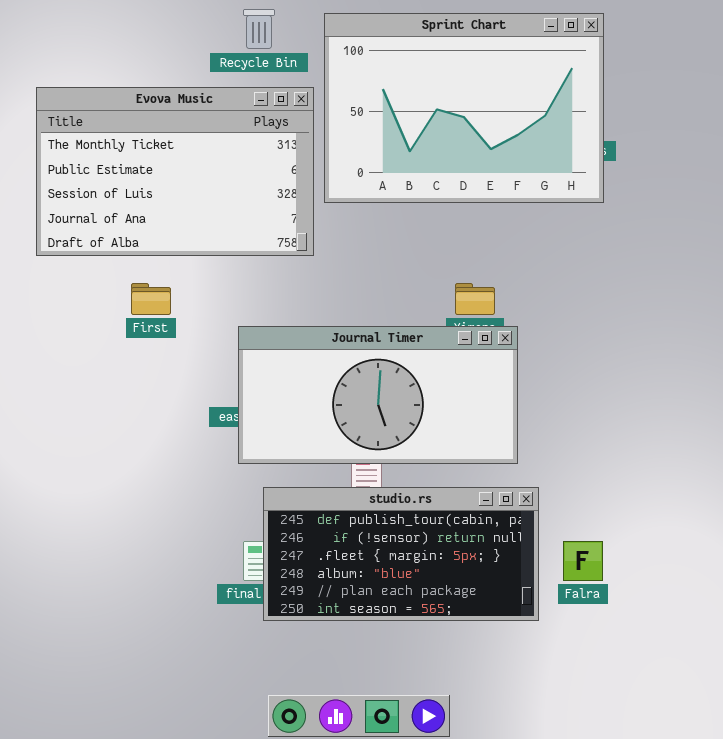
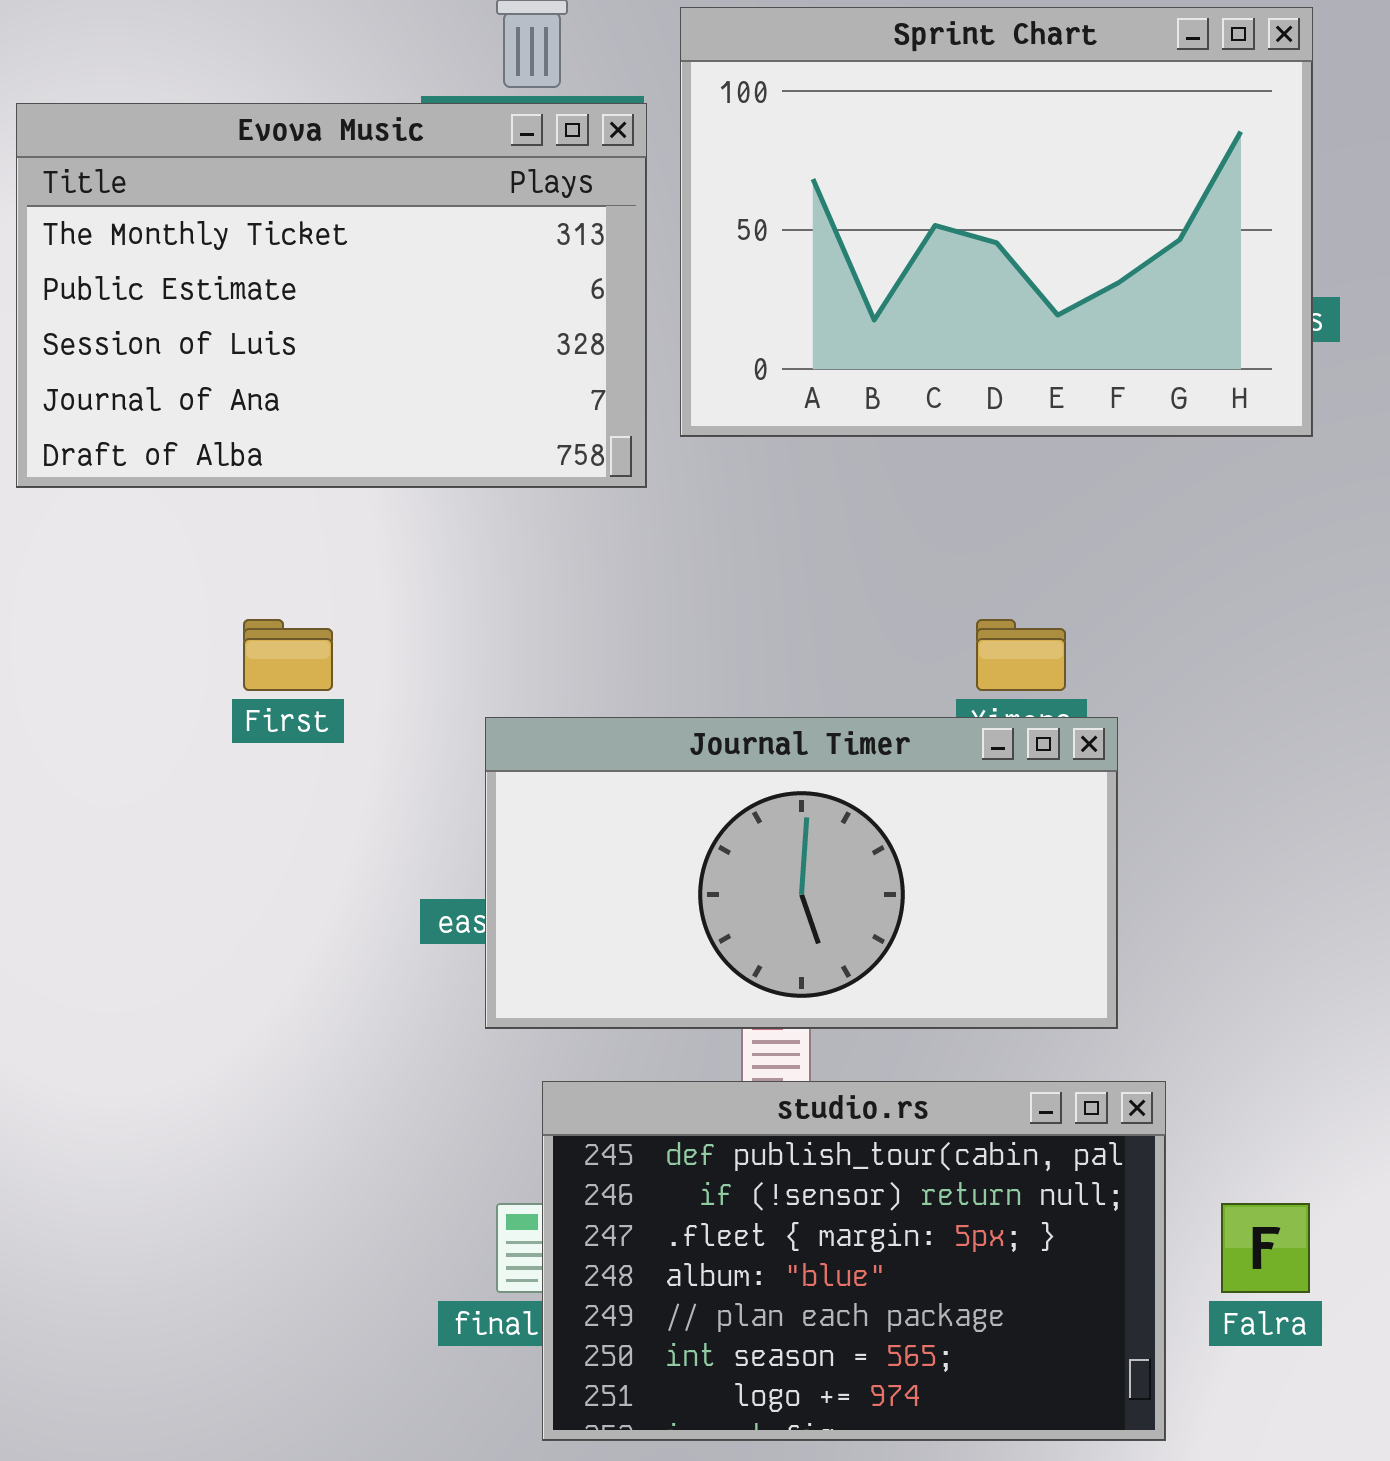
Evova Music: [36,87,314,256] -> [16,103,647,488], moved
studio.rs: [263,487,539,621] -> [542,1081,1166,1441], resized

